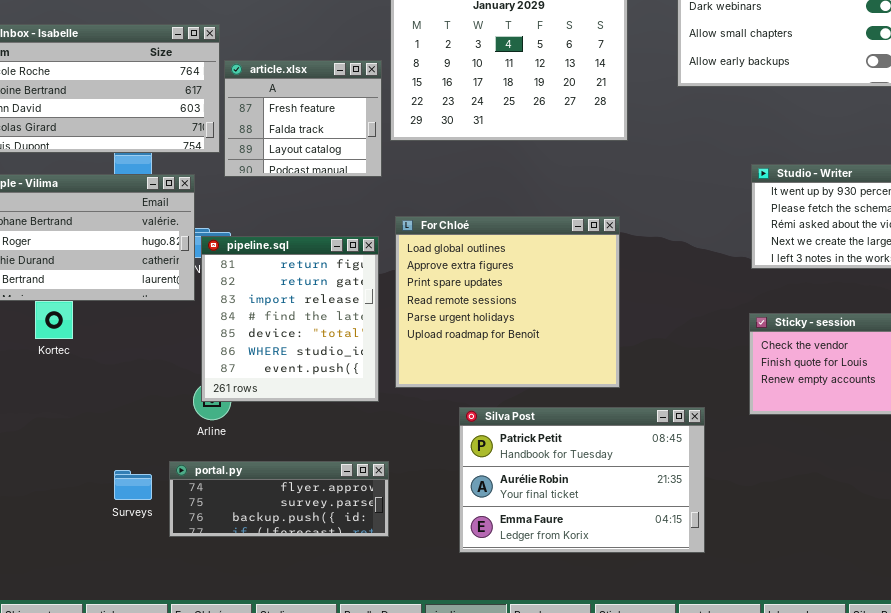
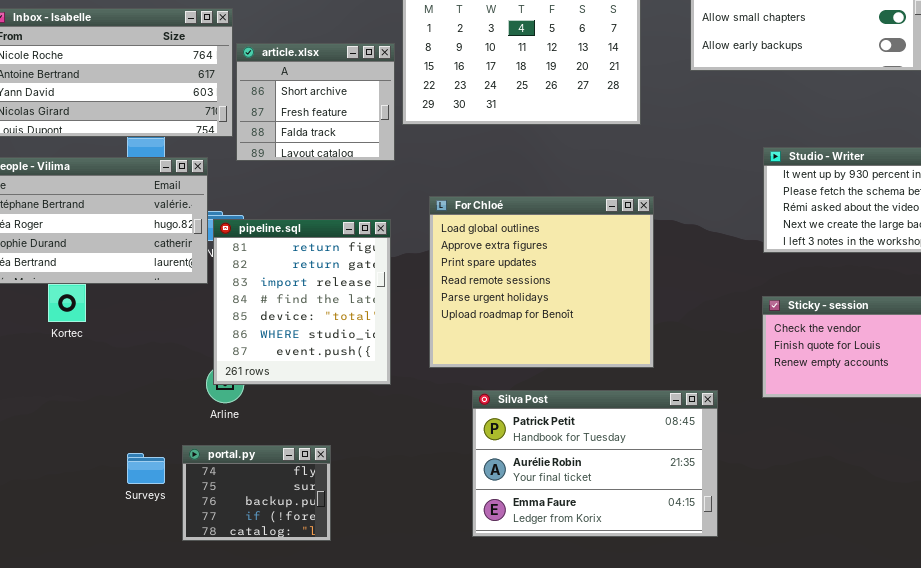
article.xlsx: [224,60,382,177] -> [236,43,395,161], scrolled up 1 row
For Chloé: [395,216,620,388] -> [429,196,654,368], moved
portal.py: [169,461,389,537] -> [182,445,331,541], resized

